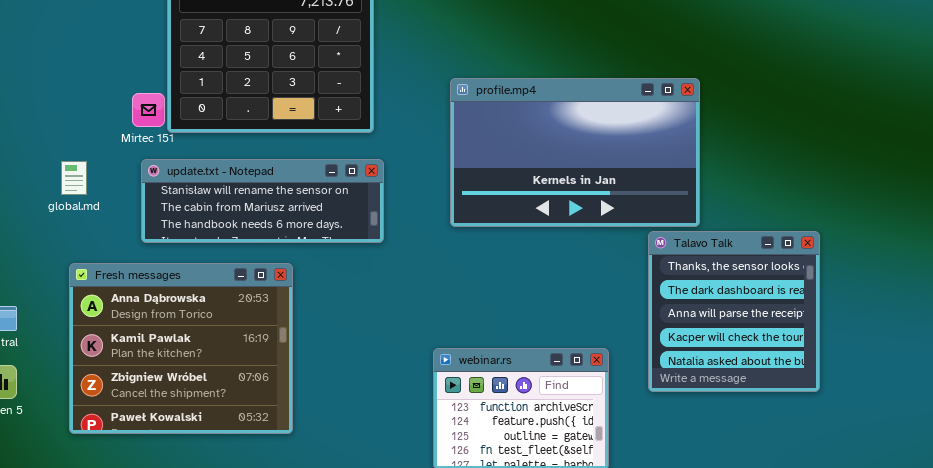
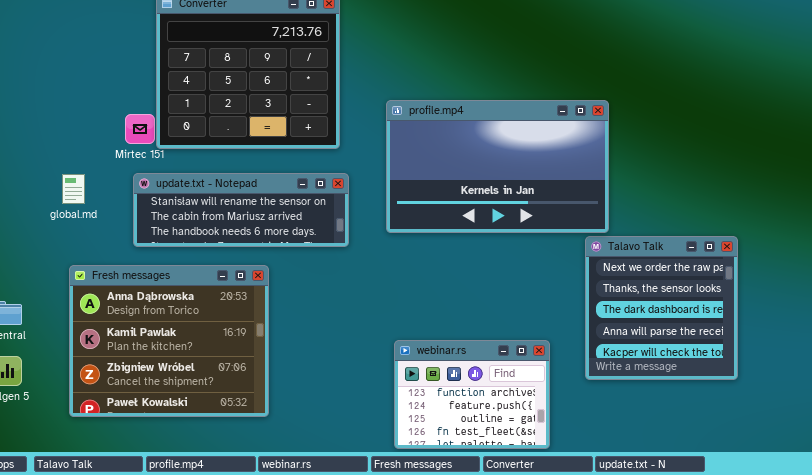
profile.mp4: [450,78,700,227] -> [386,100,609,233], moved
Talavo Talk: [648,231,820,392] -> [585,236,738,380], scrolled up 1 row

